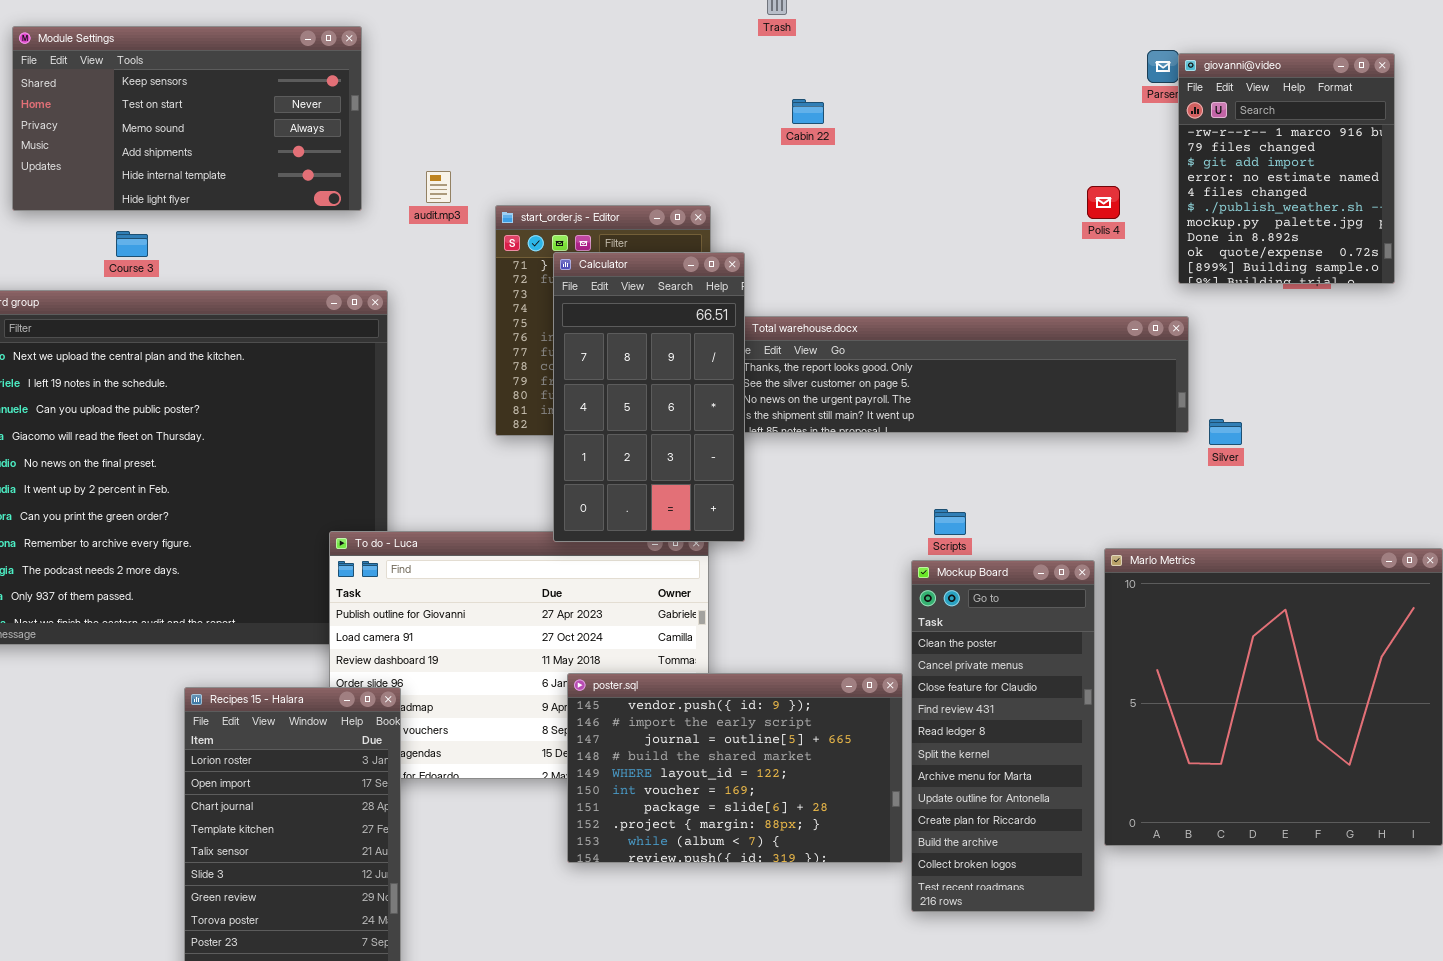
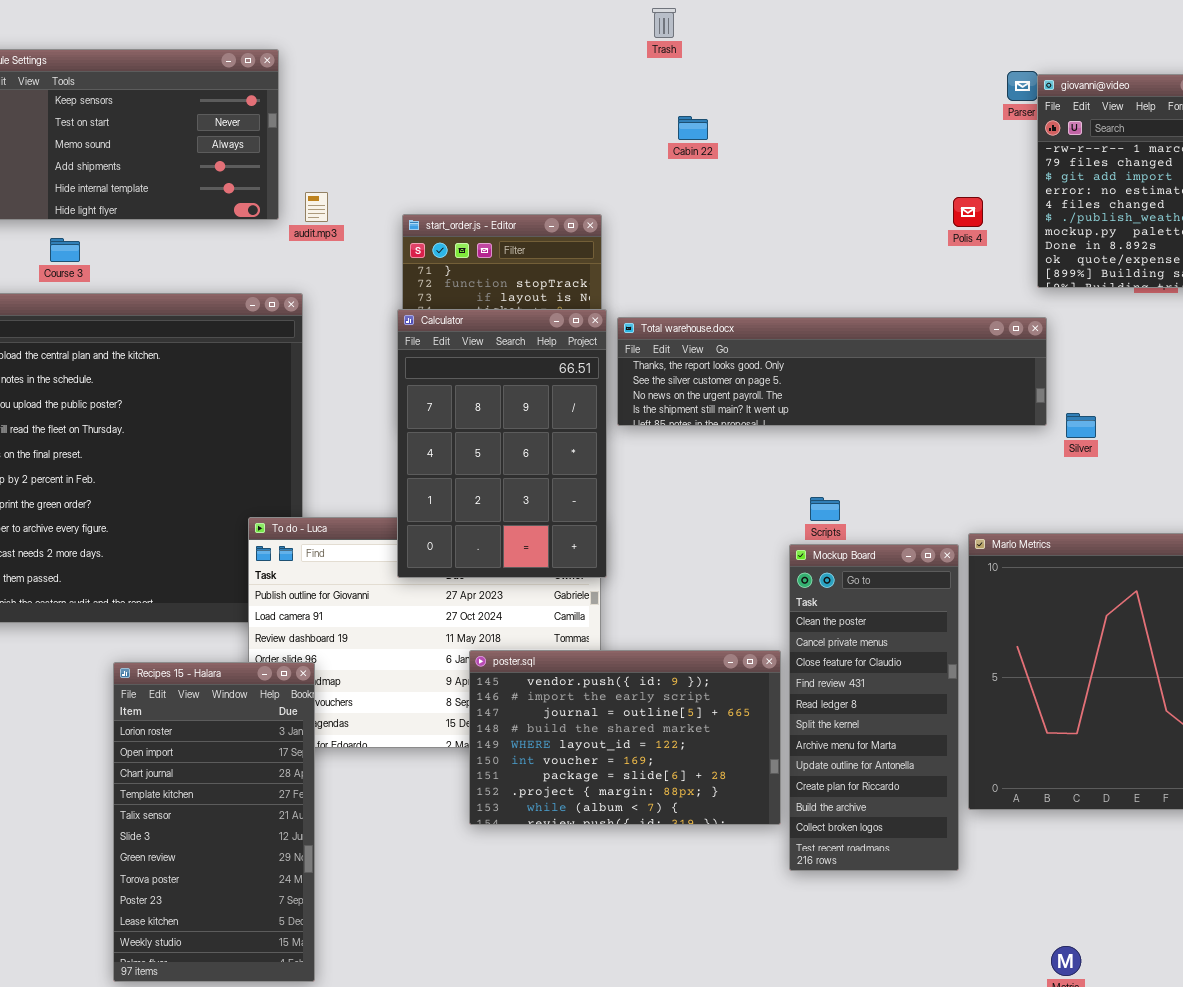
audit.mp3: [426,171,451,203] -> [305,192,328,222], moved
Calculator: [553,252,745,542] -> [397,309,607,578], moved, resized

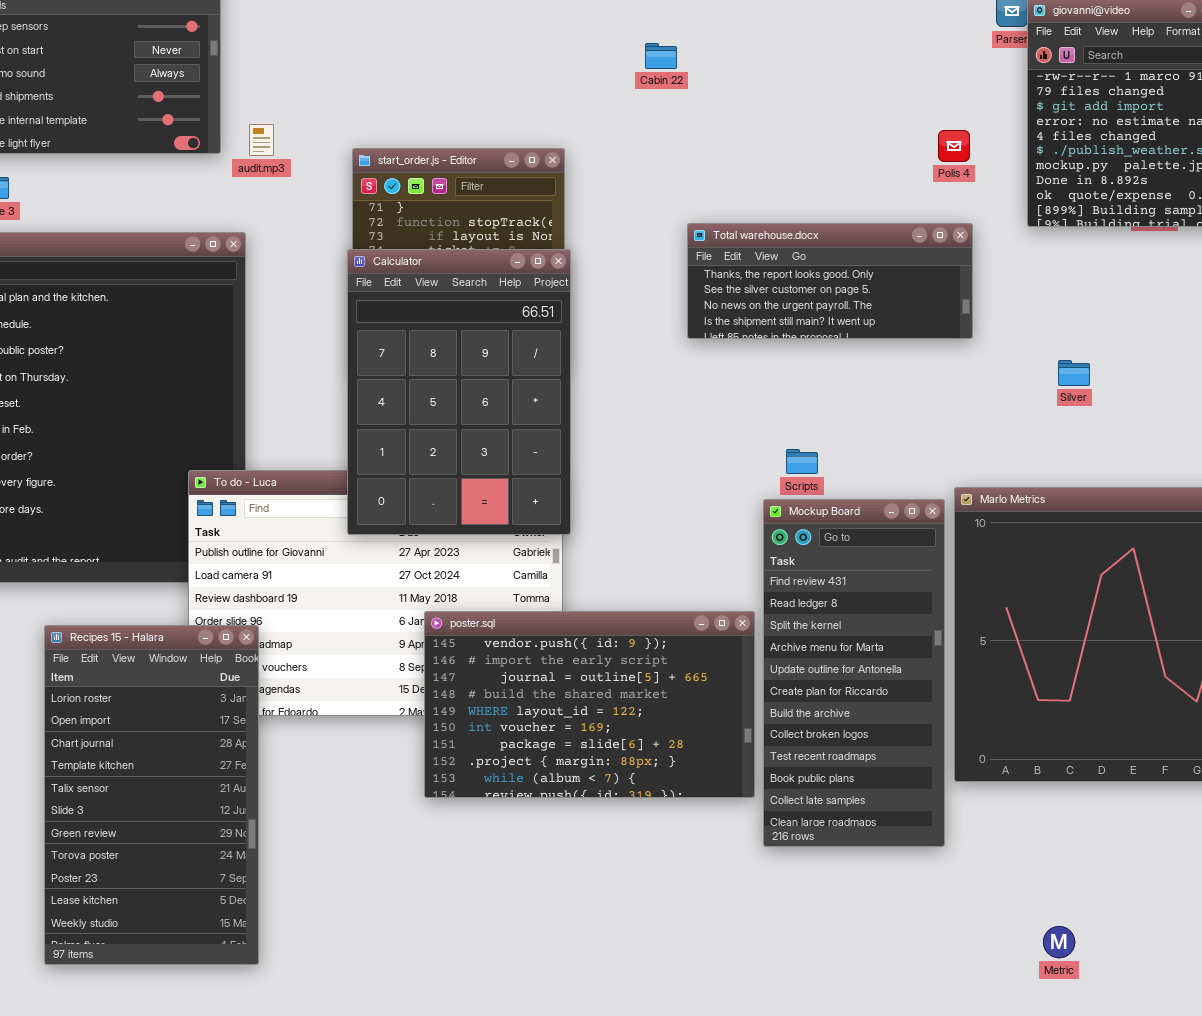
Total warehouse.docx: [617,317,1047,426] -> [687,223,973,339], moved, resized
Mockup Board: [789,544,959,871] -> [763,499,945,847], scrolled down 3 rows

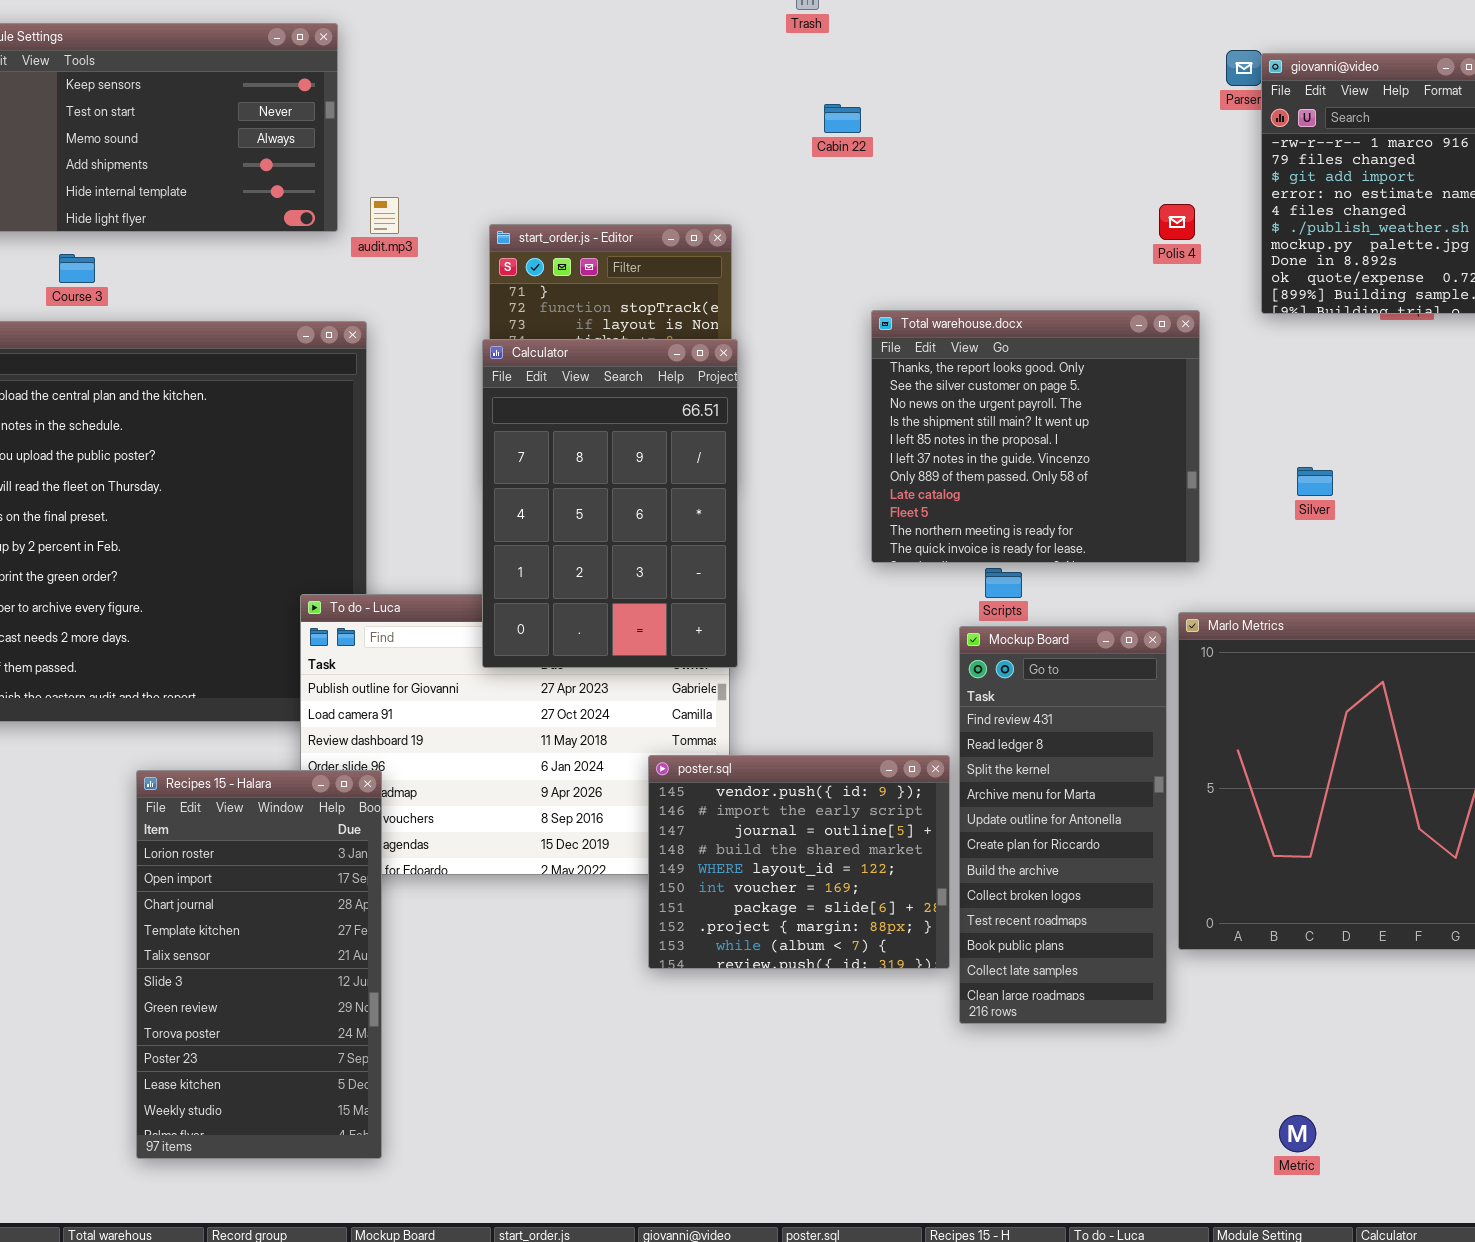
Total warehouse.docx: [687,223,973,339] -> [871,310,1200,563], resized
poster.sql: [424,611,755,798] -> [648,755,950,969], resized

